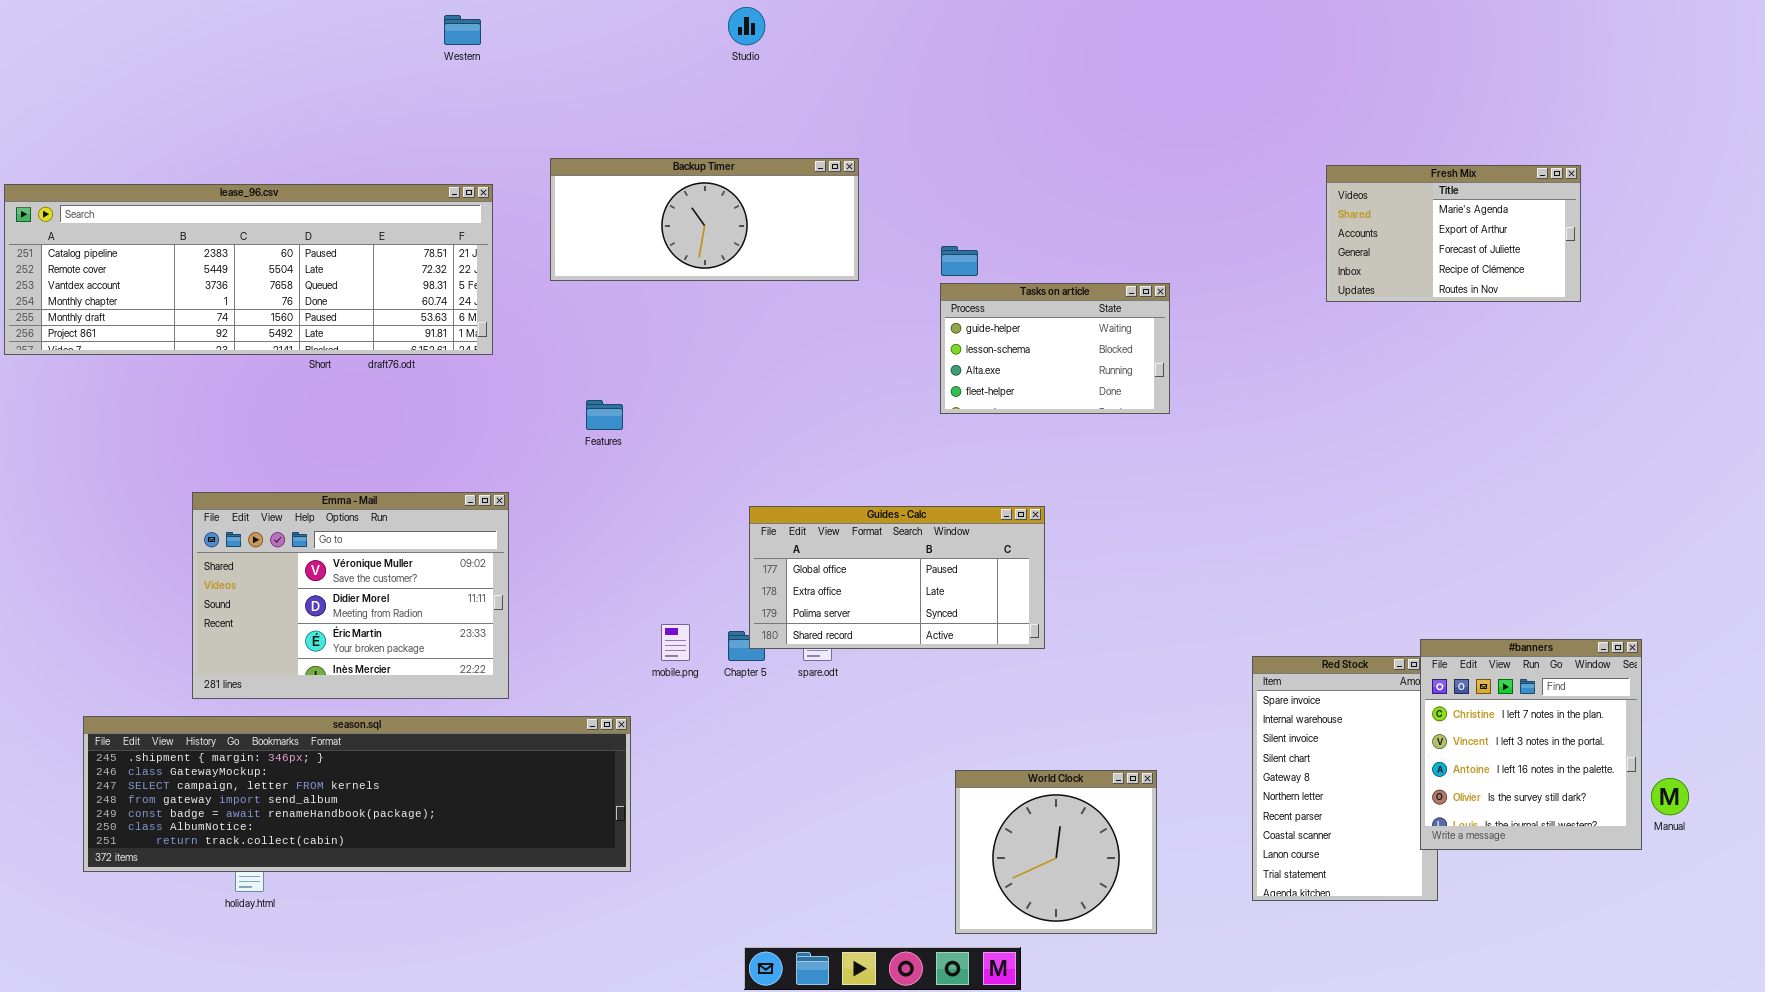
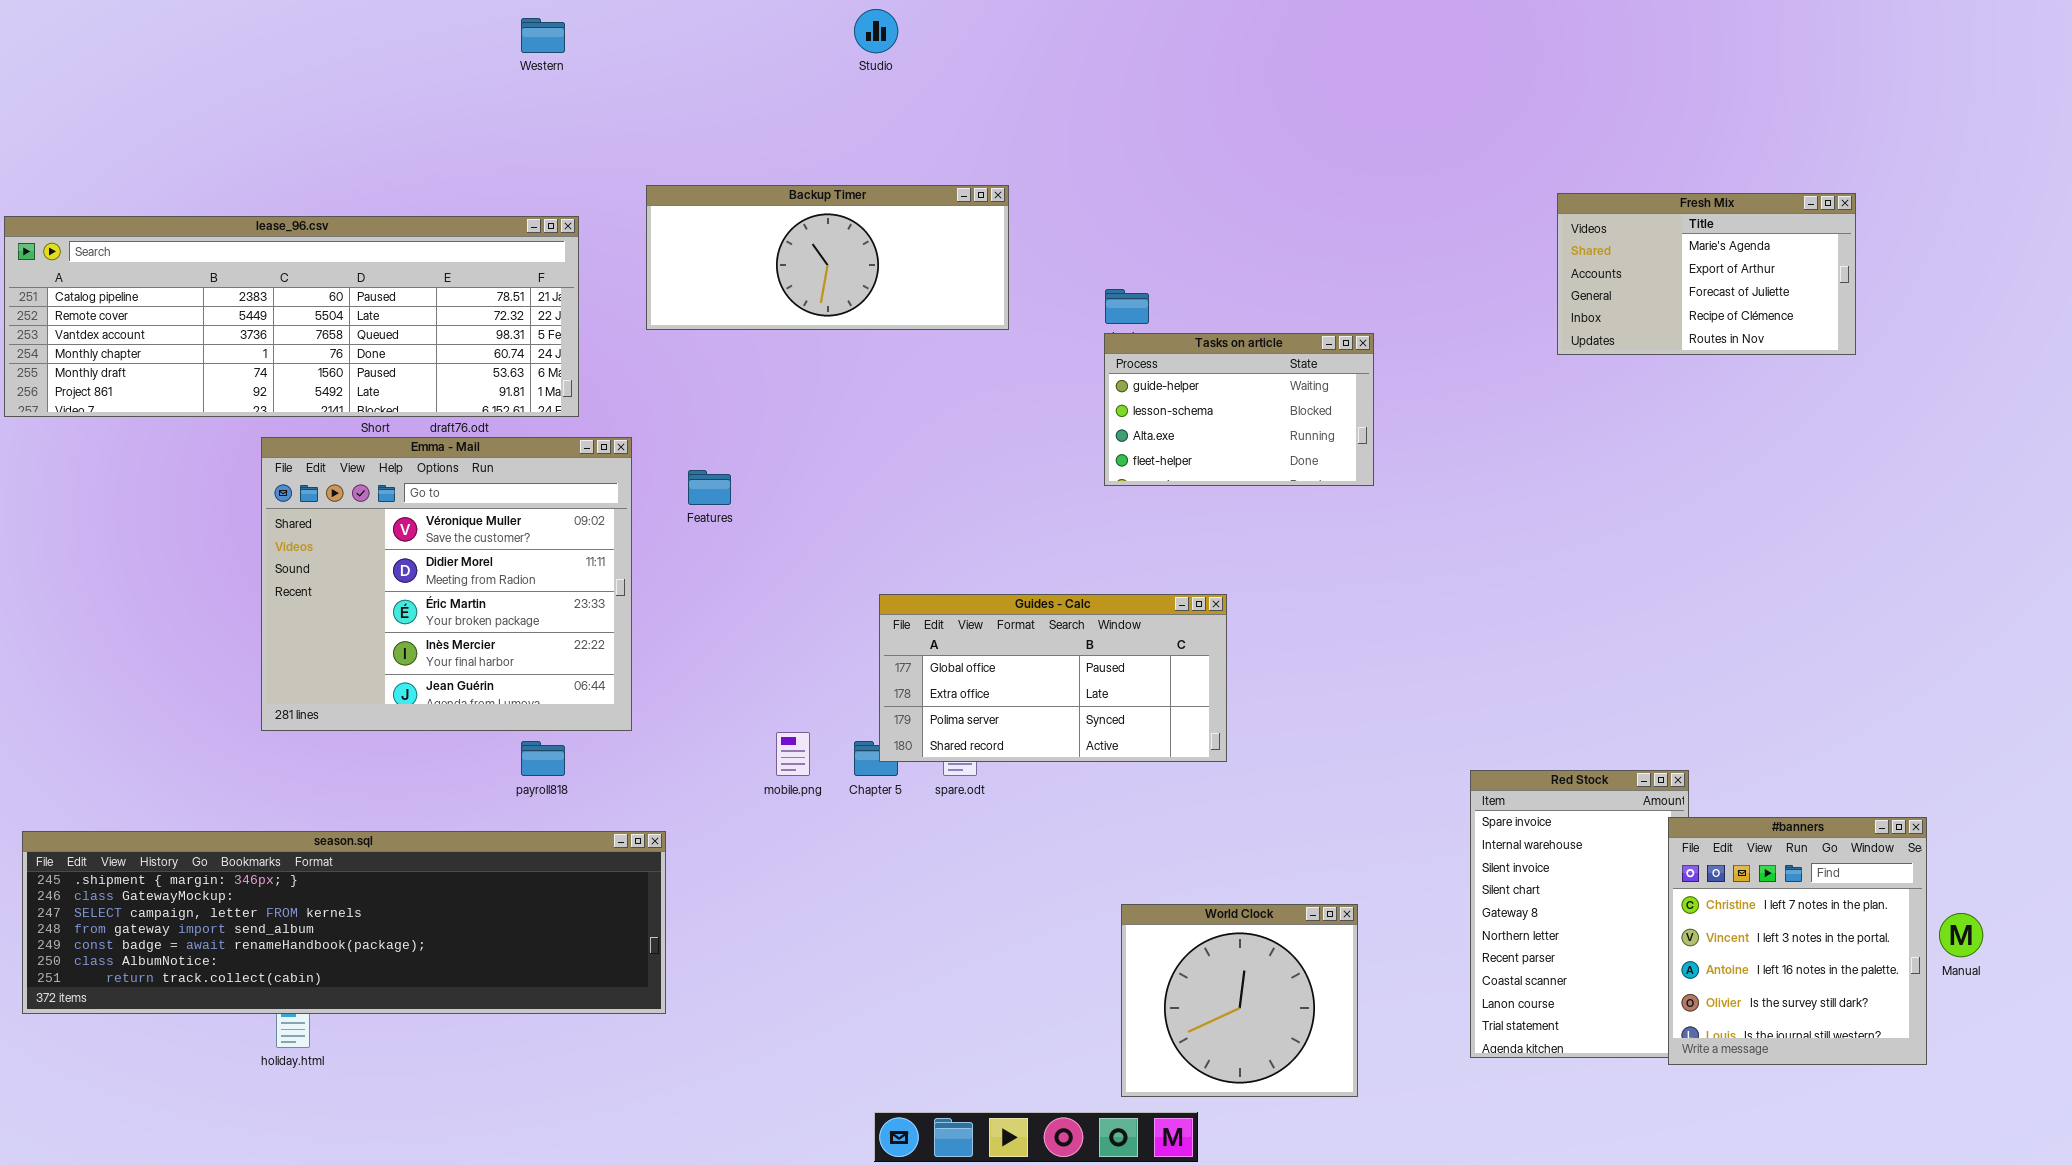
Emma - Mail: [192,492,509,699] -> [261,437,632,731], moved, resized
#banners: [1420,639,1642,850] -> [1668,817,1927,1065], moved
season.sql: [83,716,631,872] -> [22,831,666,1014], moved

